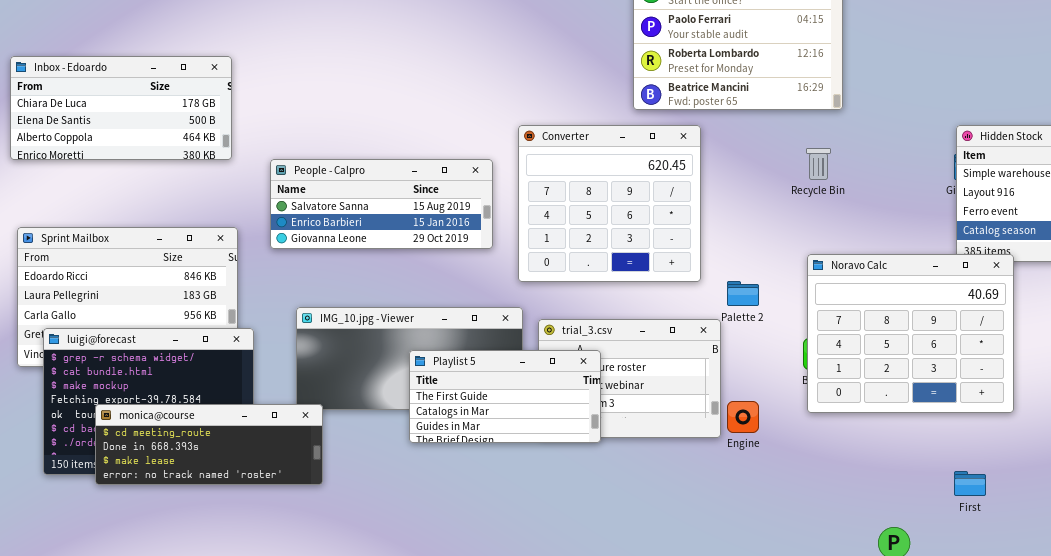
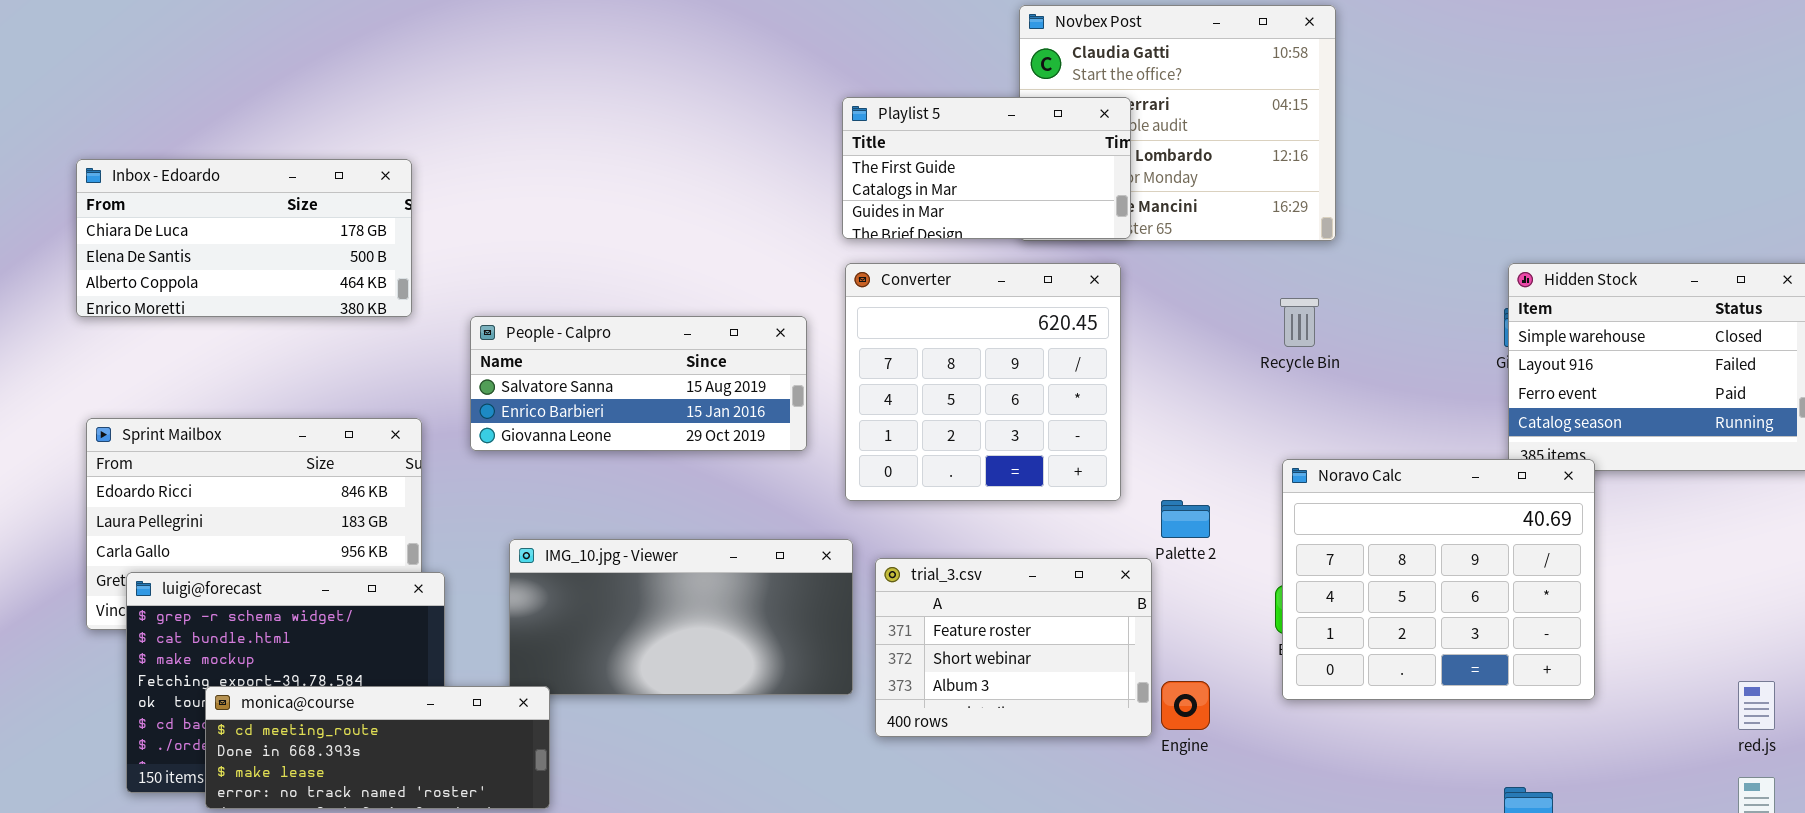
Playlist 5: [409,350,601,443] -> [842,97,1131,239], moved

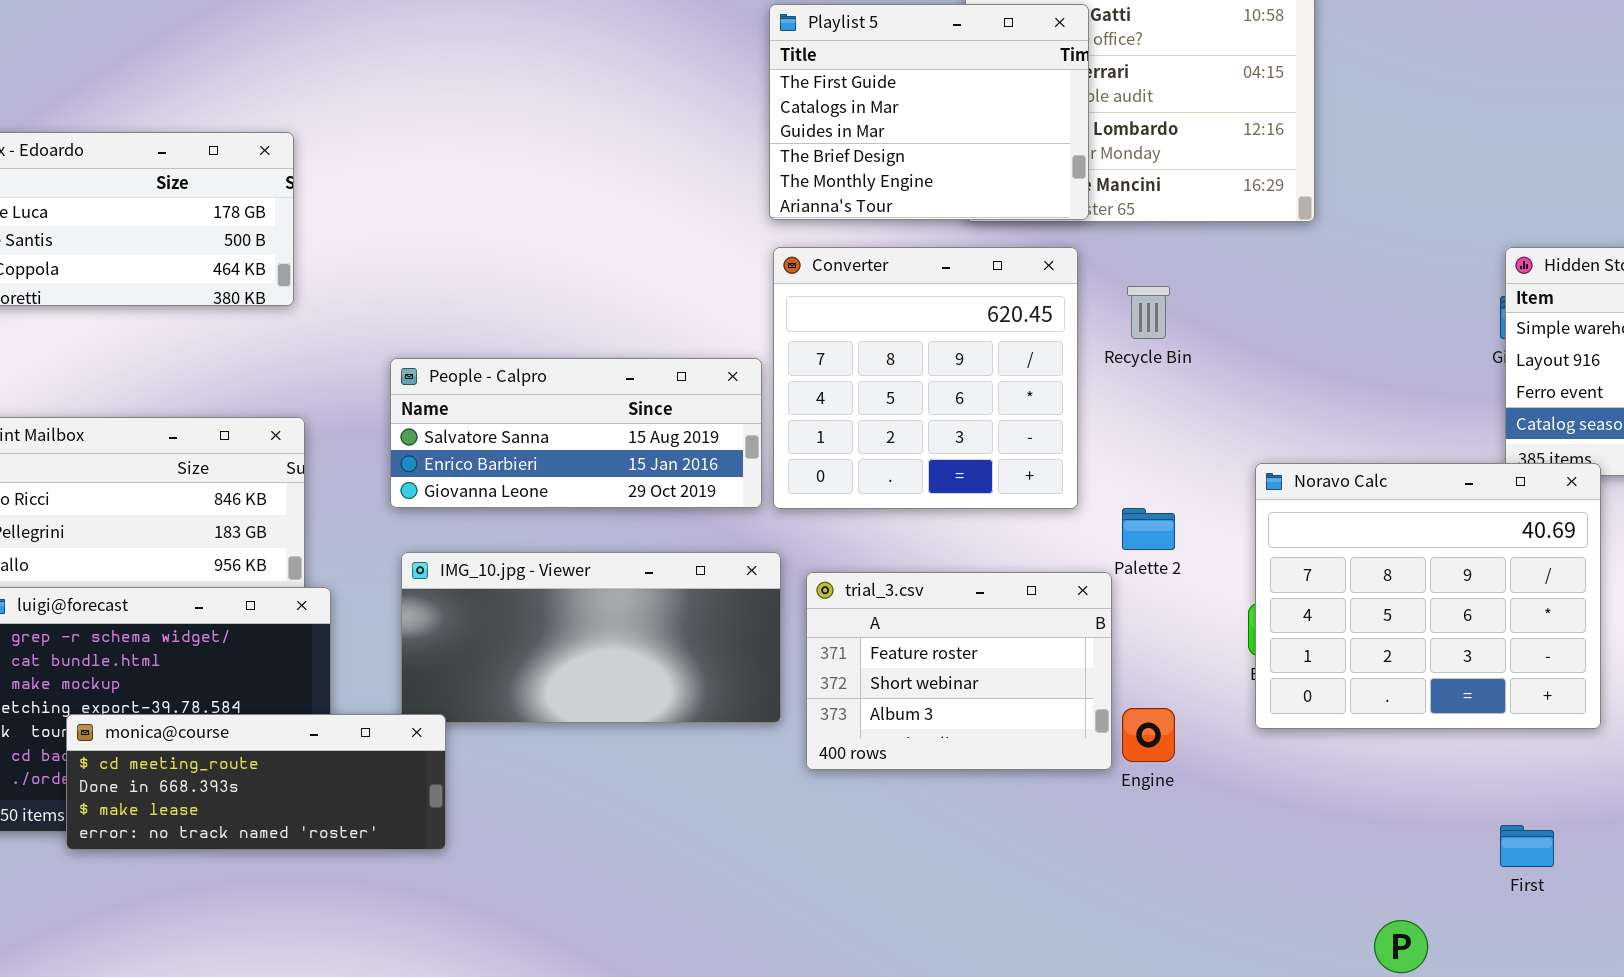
Playlist 5: [842,97,1131,239] -> [769,4,1089,220], resized
Recycle Bin: [1280,298,1319,347] -> [1127,286,1170,339], moved
People - Calpro: [470,316,807,451] -> [390,358,762,508], moved

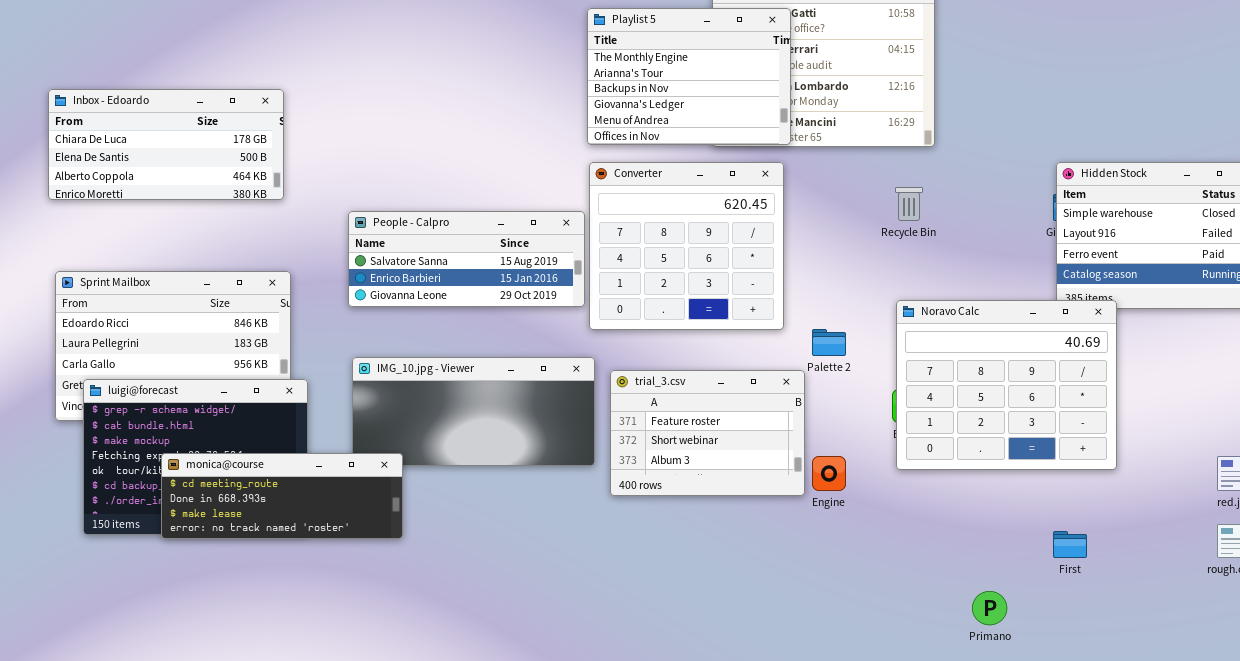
Playlist 5: [769,4,1089,220] -> [587,8,791,145], scrolled down 4 rows
Recycle Bin: [1127,286,1170,339] -> [895,187,923,221], moved
People - Calpro: [390,358,762,508] -> [348,211,585,307], moved
monica@course: [66,714,446,850] -> [161,453,403,539], moved

